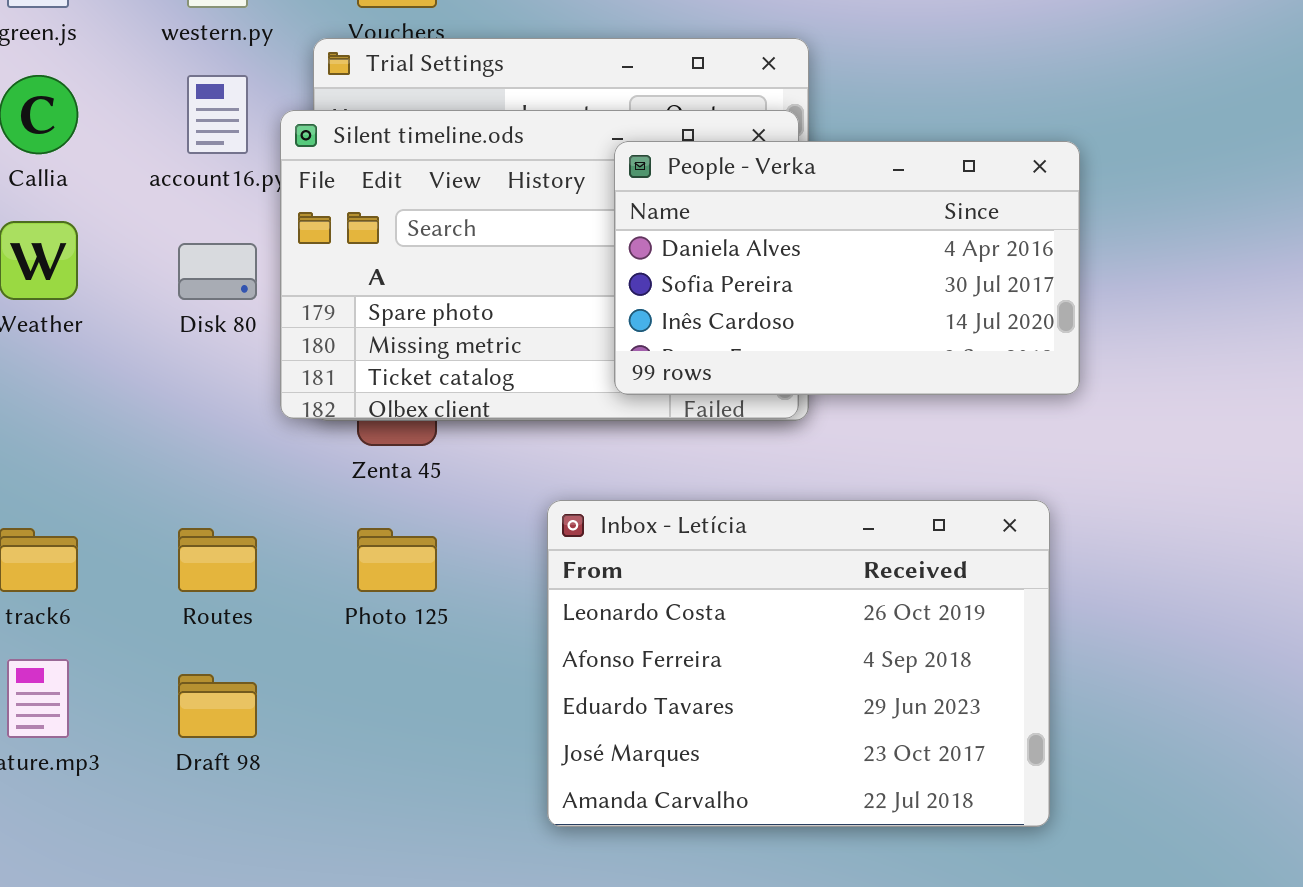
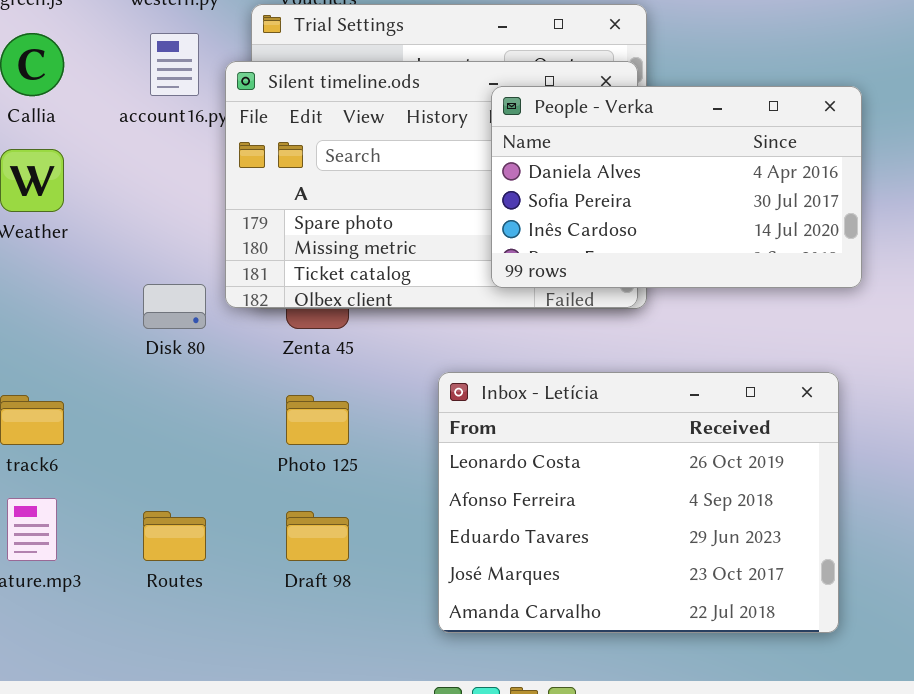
Disk 80: [178,243,257,300] -> [143,284,206,329], moved
Routes: [178,528,257,592] -> [143,511,206,561], moved
Draft 98: [178,674,257,738] -> [286,511,349,561], moved

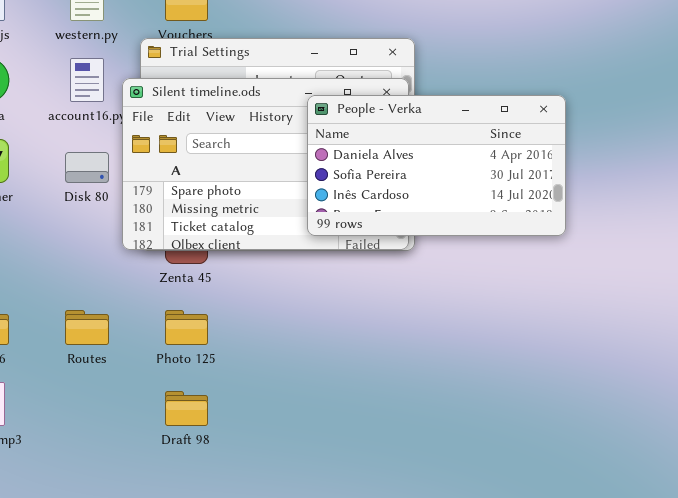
Disk 80: [143,284,206,329] -> [65,152,109,183], moved
Inbox - Letícia: [438,372,839,633] -> none, closed
Routes: [143,511,206,561] -> [65,310,109,345], moved

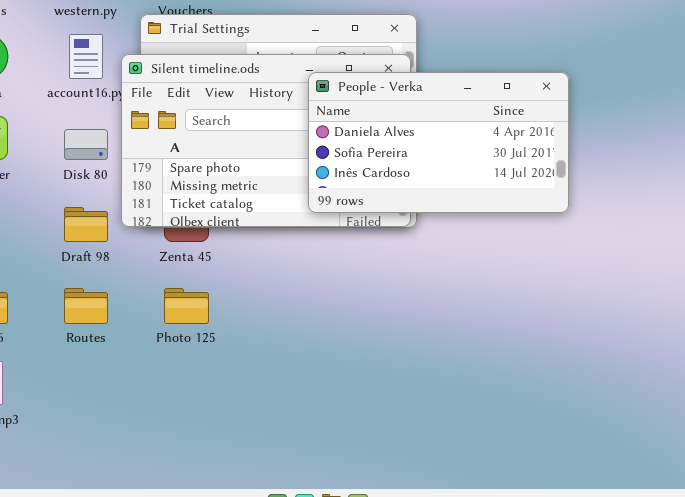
Draft 98: [165,391,208,426] -> [64,207,108,242], moved

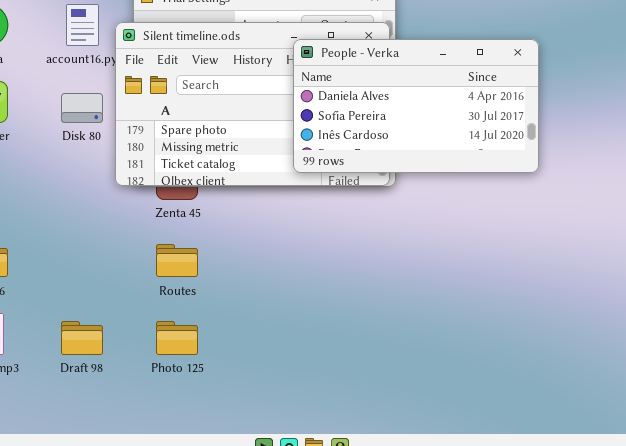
Draft 98: [64,207,108,242] -> [61,321,103,355], moved
Routes: [64,288,108,324] -> [156,244,198,277], moved
Photo 125: [164,288,209,324] -> [156,321,198,355], moved

